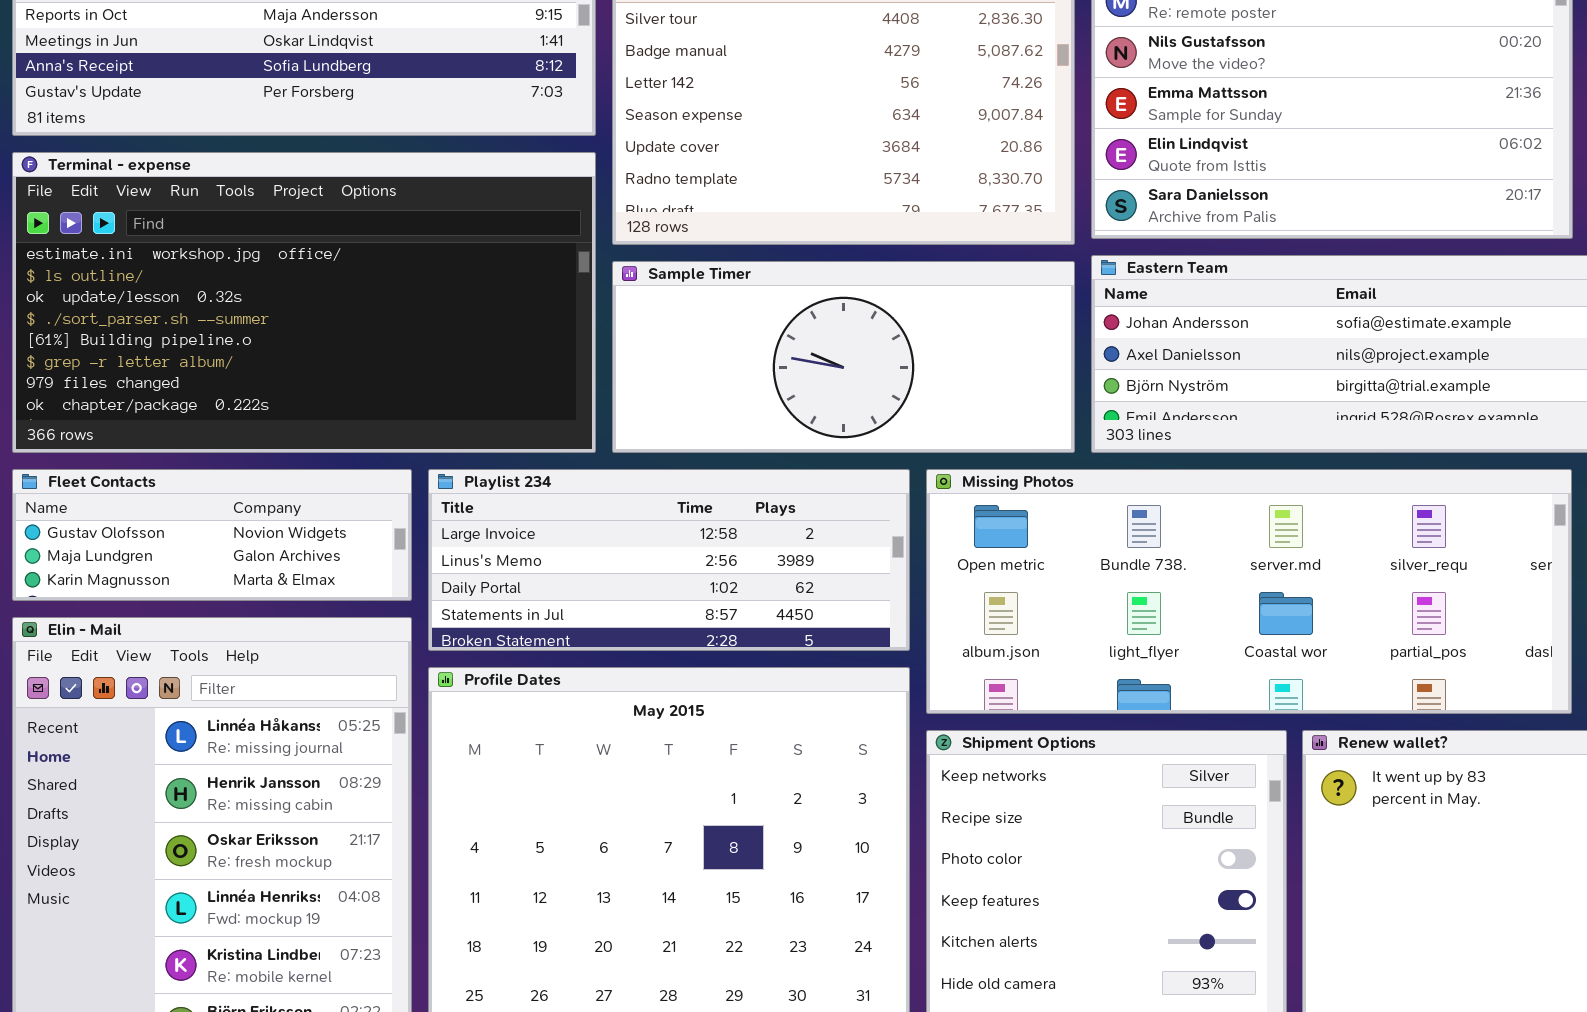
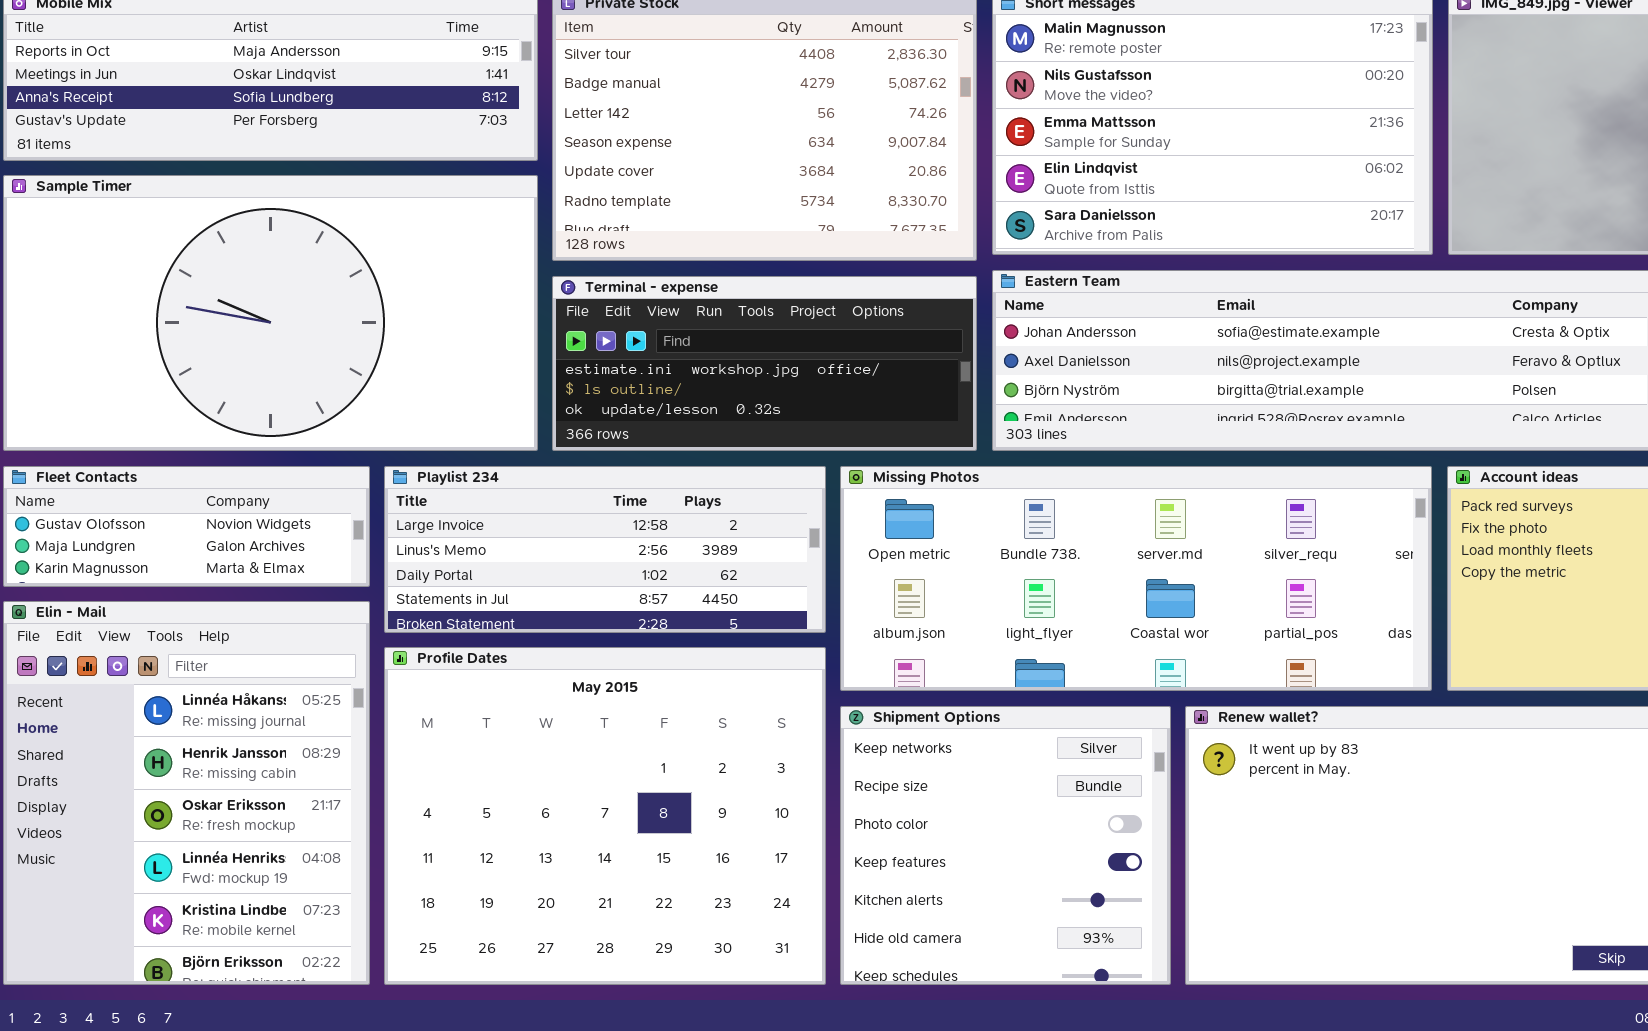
Terminal - expense: [12,152,596,453] -> [552,276,977,451], moved, resized
Sample Timer: [612,261,1075,453] -> [3,175,538,451], moved, resized

